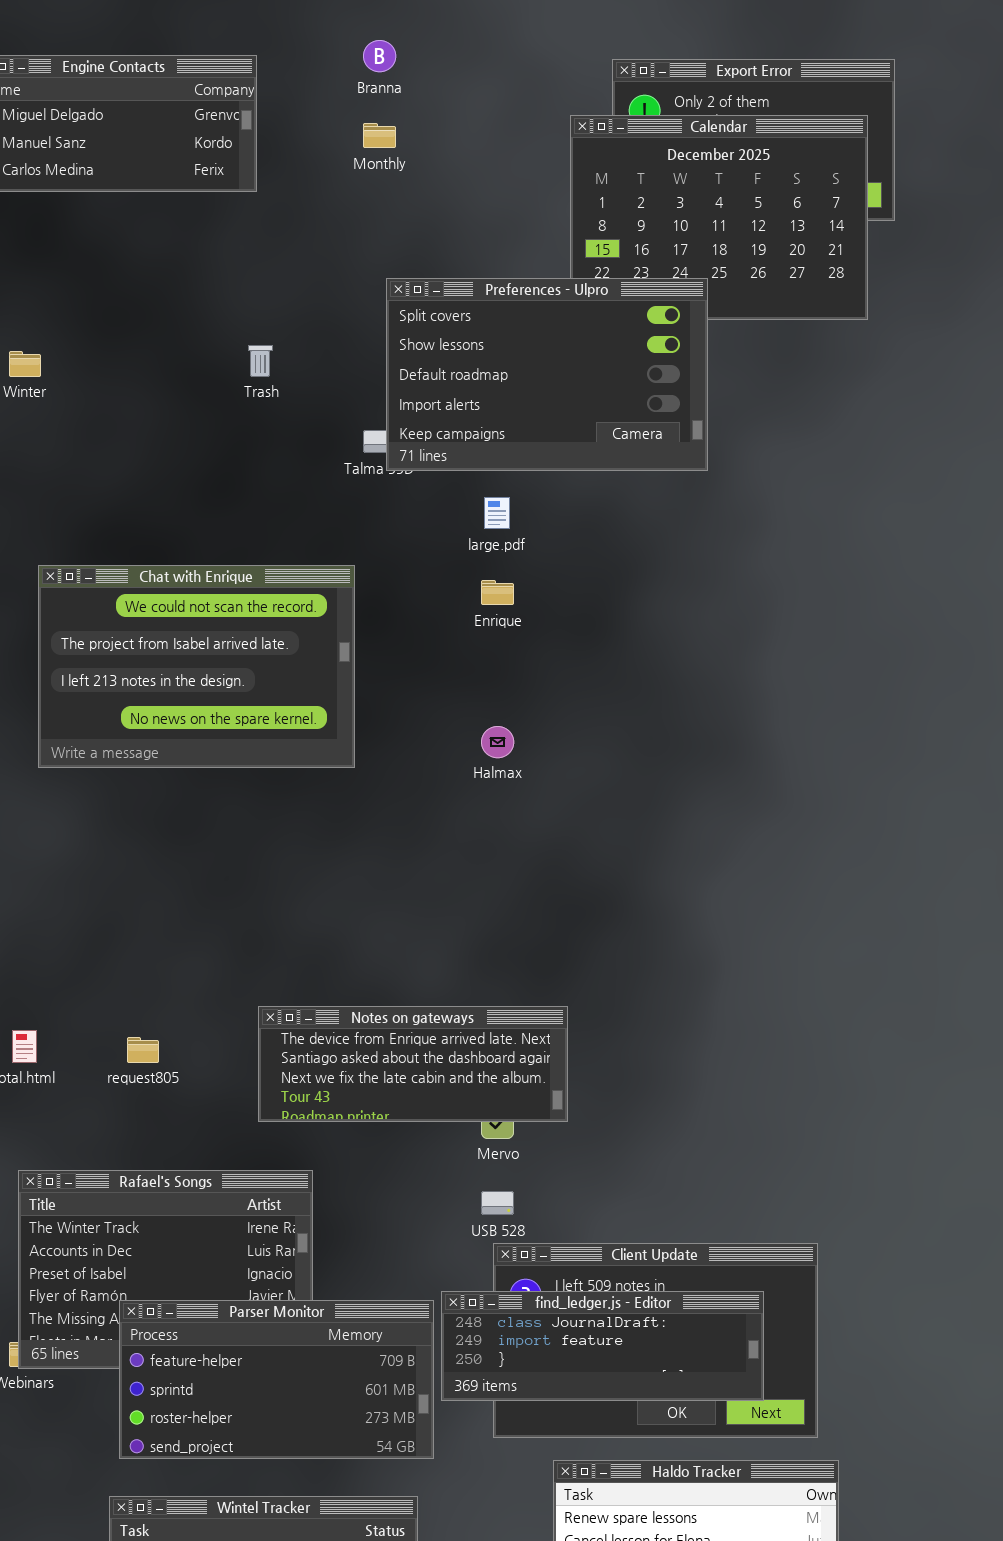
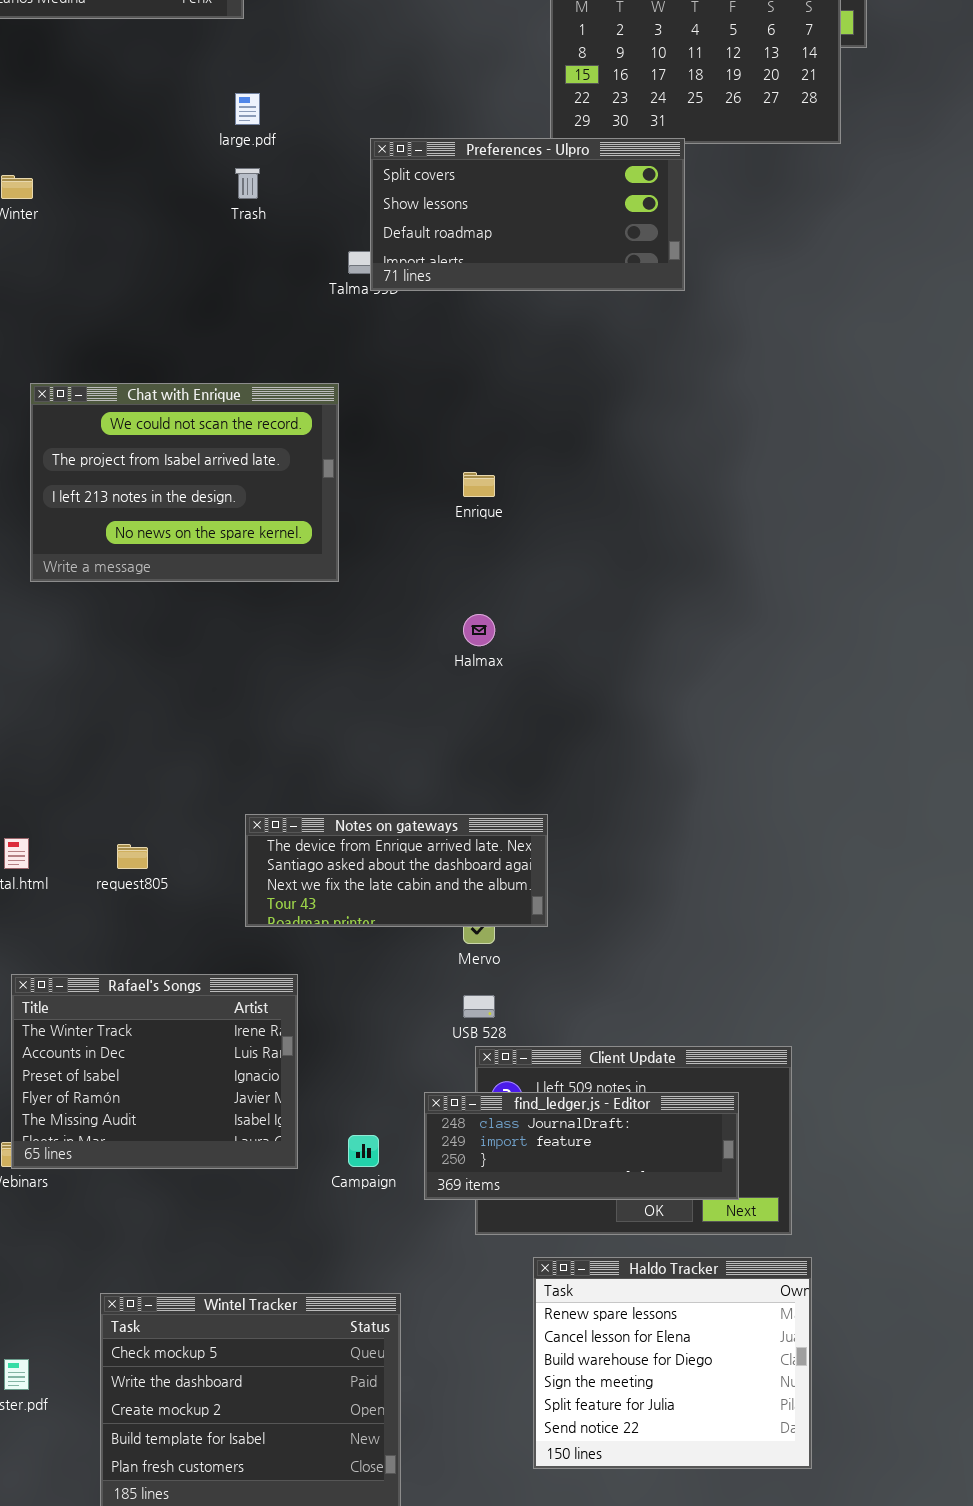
Preferences - Ulpro: [386,278,708,471] -> [370,138,685,291], resized
large.pdf: [484,497,510,529] -> [235,93,260,125], moved
Enrique: [481,580,514,605] -> [463,472,495,497], moved
Halmax: [481,726,514,758] -> [463,614,495,646], moved
Parser Monitor: [119,1300,434,1459] -> none, closed

